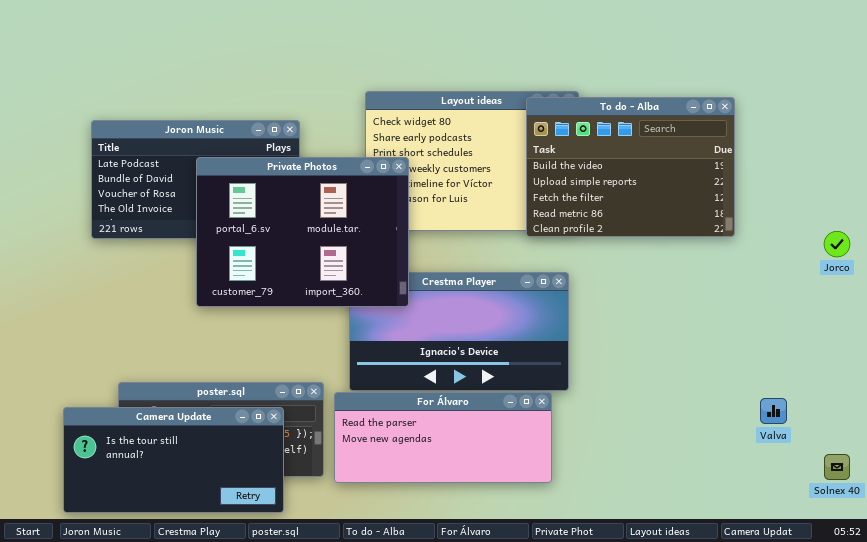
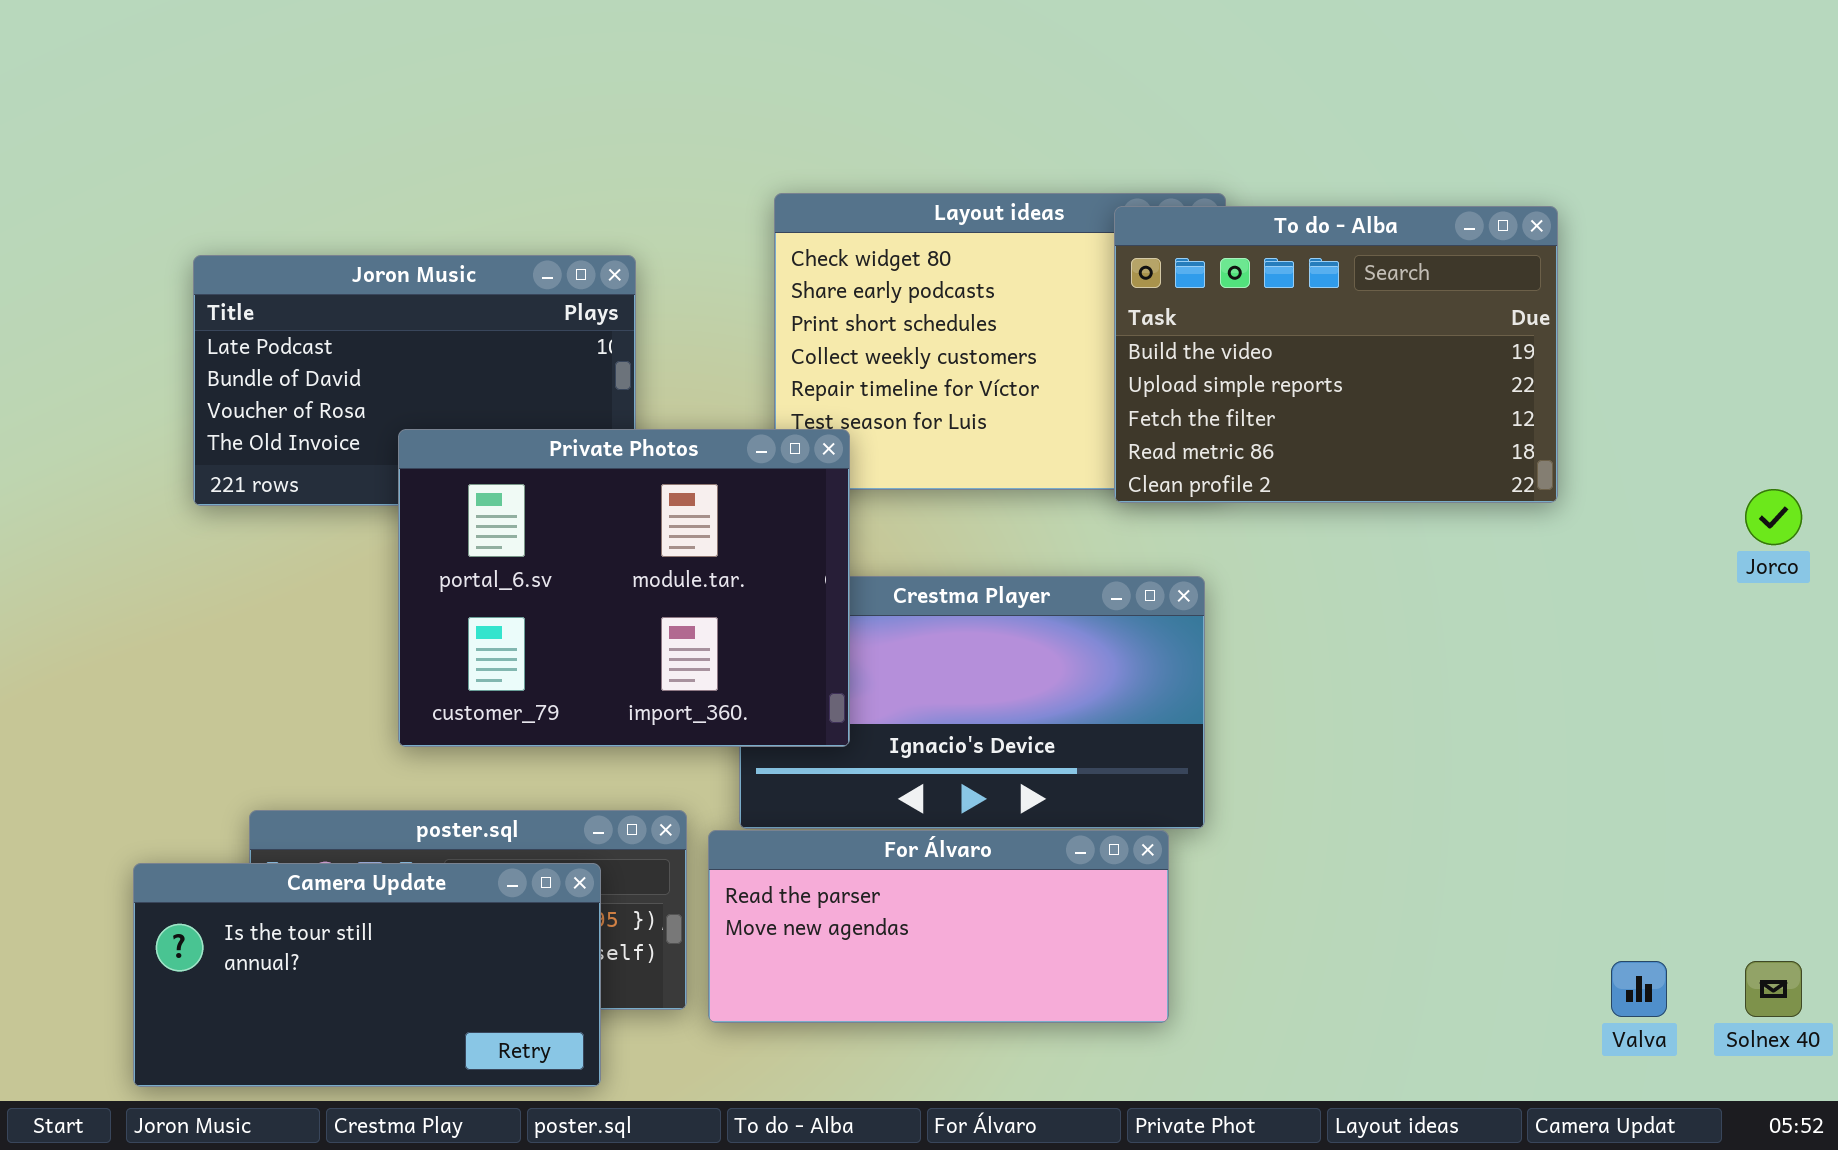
Private Photos: [196,157,409,307] -> [398,429,850,747], moved
Valva: [760,398,787,424] -> [1611,961,1667,1017], moved

